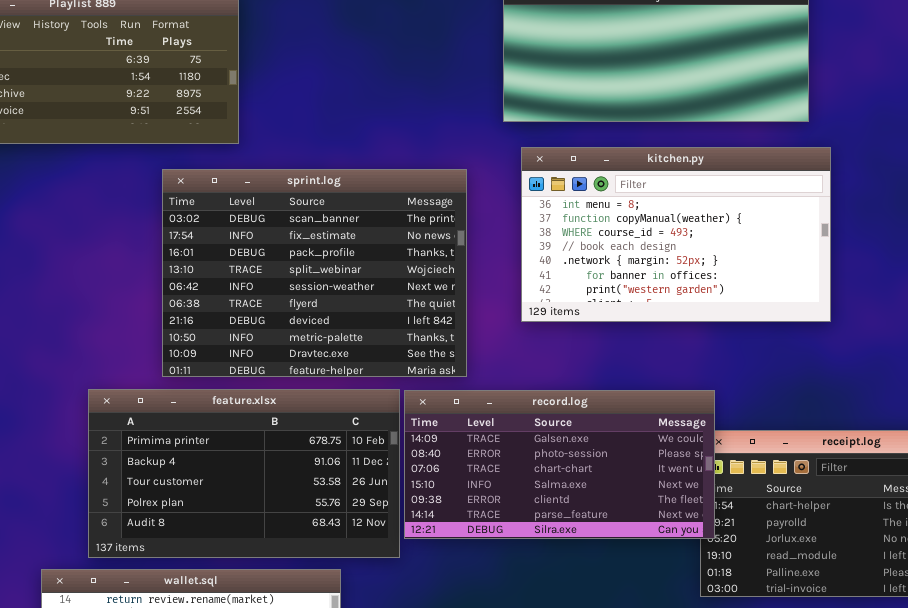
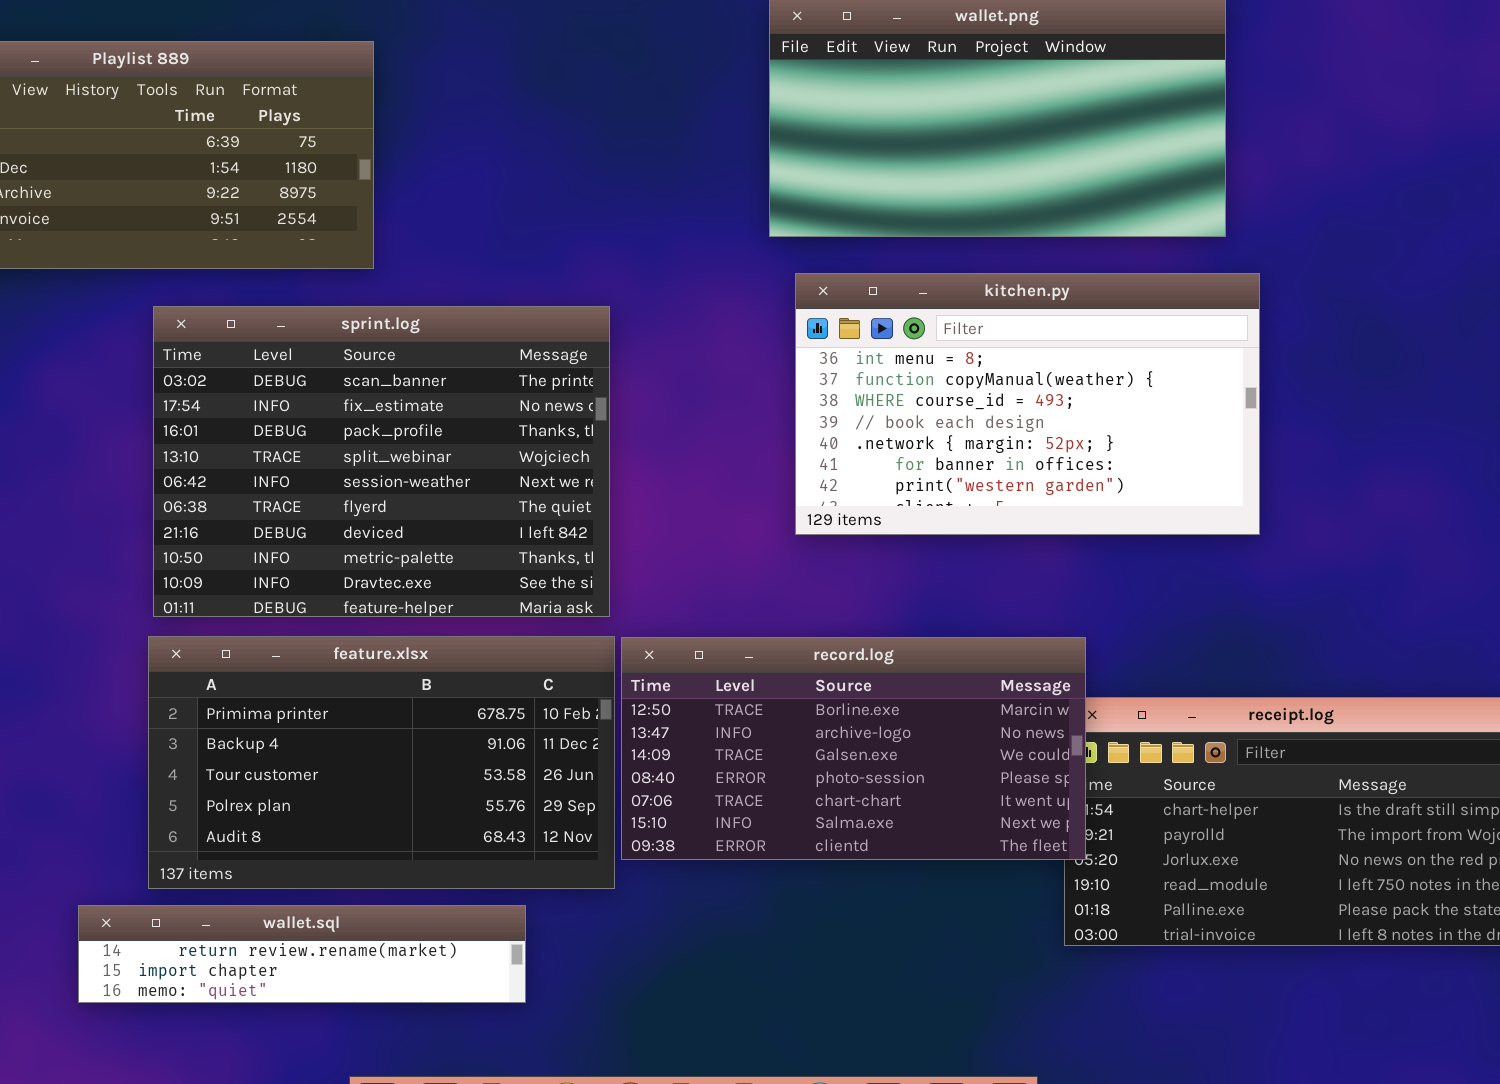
sprint.log: [162,169,467,377] -> [153,306,610,617], moved
record.log: [404,390,715,539] -> [621,637,1086,860], scrolled up 2 rows

